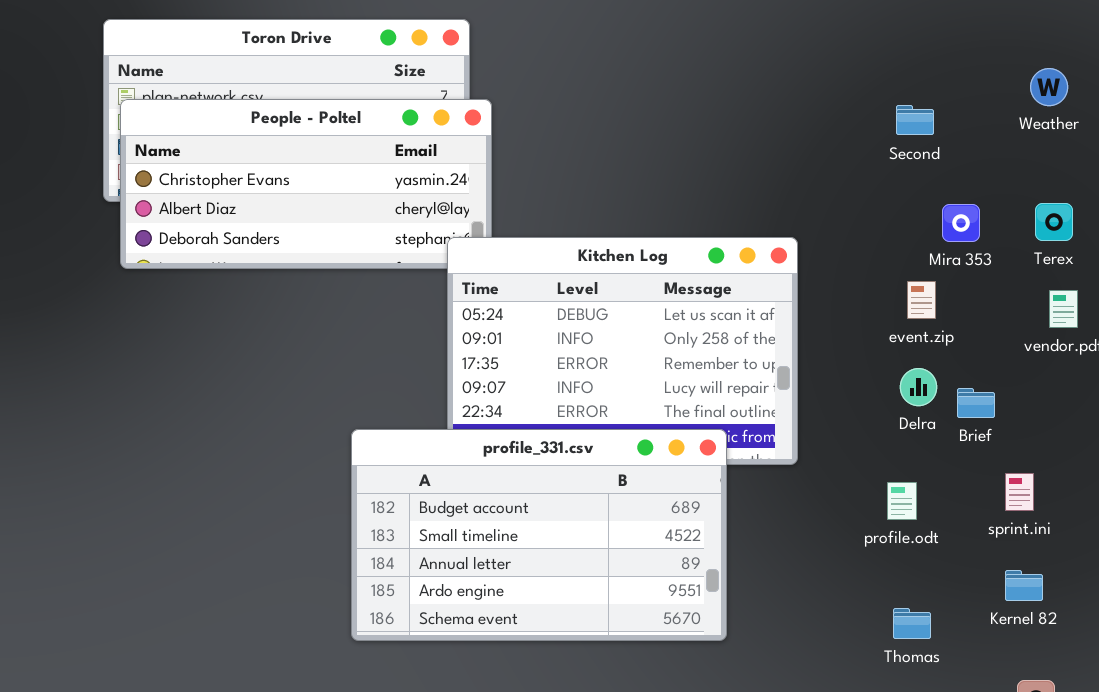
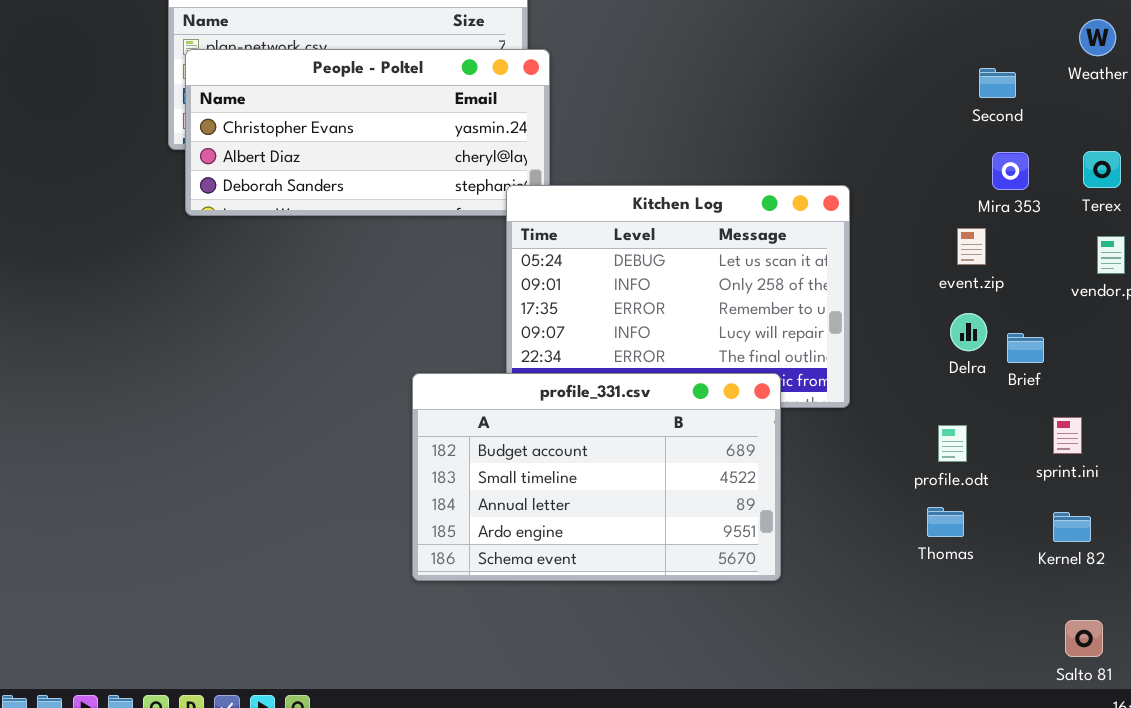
Second: [896,105,934,135] -> [979,68,1016,98], moved
Thomas: [893,608,931,639] -> [927,507,964,537], moved

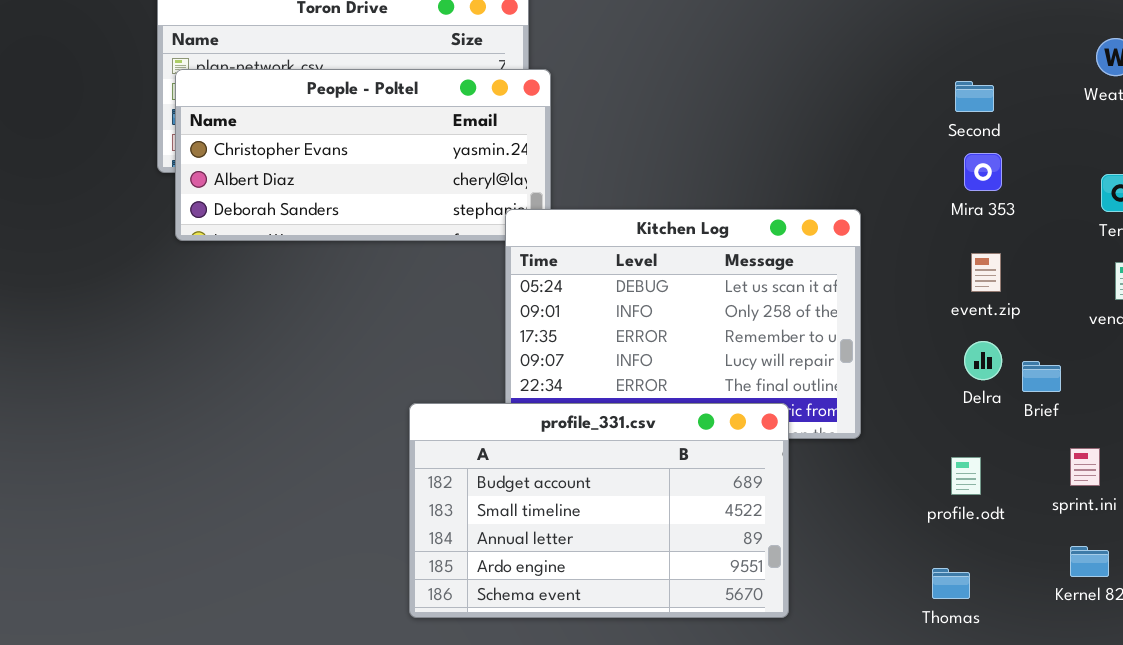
Second: [979,68,1016,98] -> [955,81,994,112], moved
Mira 353: [992,152,1029,190] -> [964,153,1002,191], moved
Thomas: [927,507,964,537] -> [932,568,970,599], moved

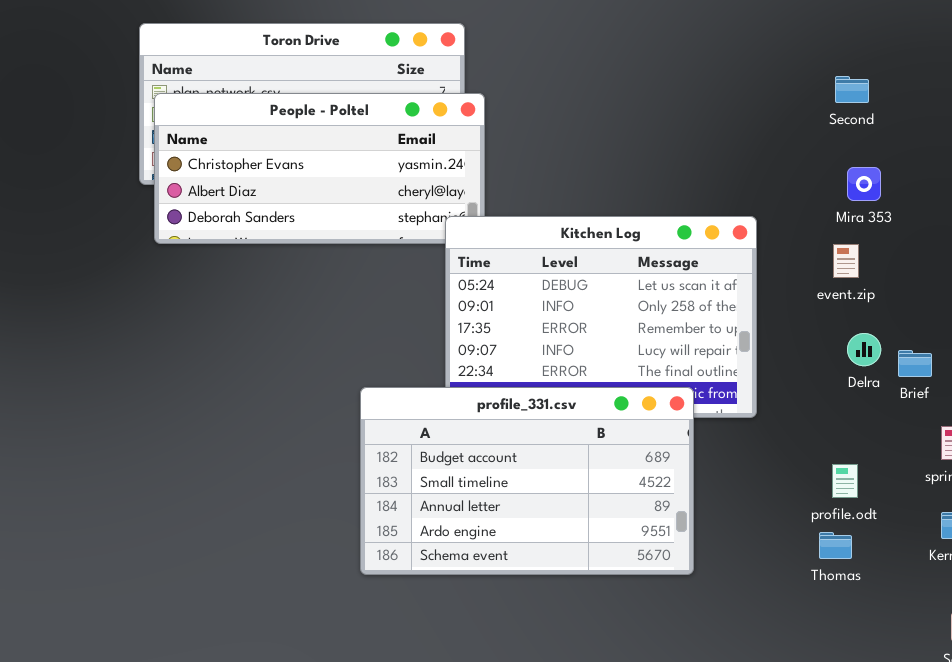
Second: [955,81,994,112] -> [835,76,869,103], moved
event.zip: [971,253,1001,292] -> [833,244,859,278], moved
profile.odt: [951,457,981,495] -> [832,464,858,498], moved

